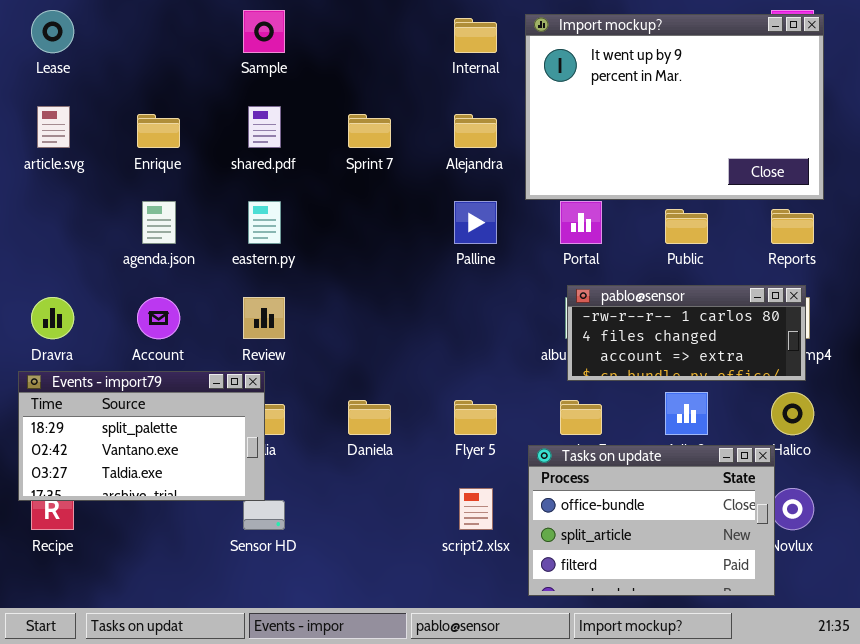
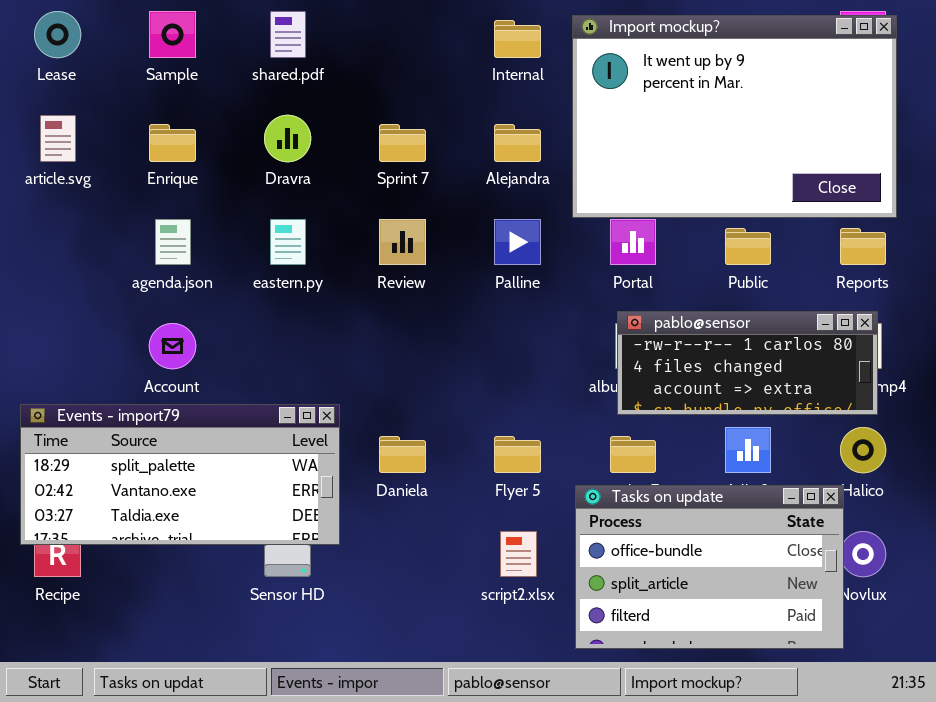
Sample: [243,10,285,53] -> [149,11,196,58], moved
shared.pdf: [248,106,281,148] -> [270,11,306,58], moved
Dravra: [31,297,74,339] -> [264,115,311,162], moved
Review: [243,297,285,339] -> [379,219,426,265], moved
Events - import79: [18,371,265,501] -> [20,404,340,545], resized

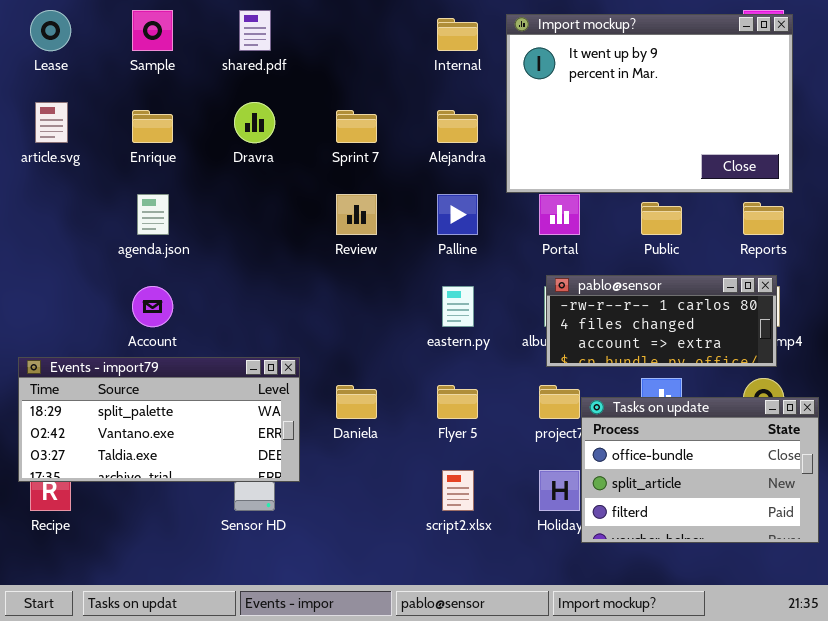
eastern.py: [270,219,306,265] -> [442,286,474,327], moved
Tasks on update: [575,485,844,649] -> [581,397,819,543], moved

